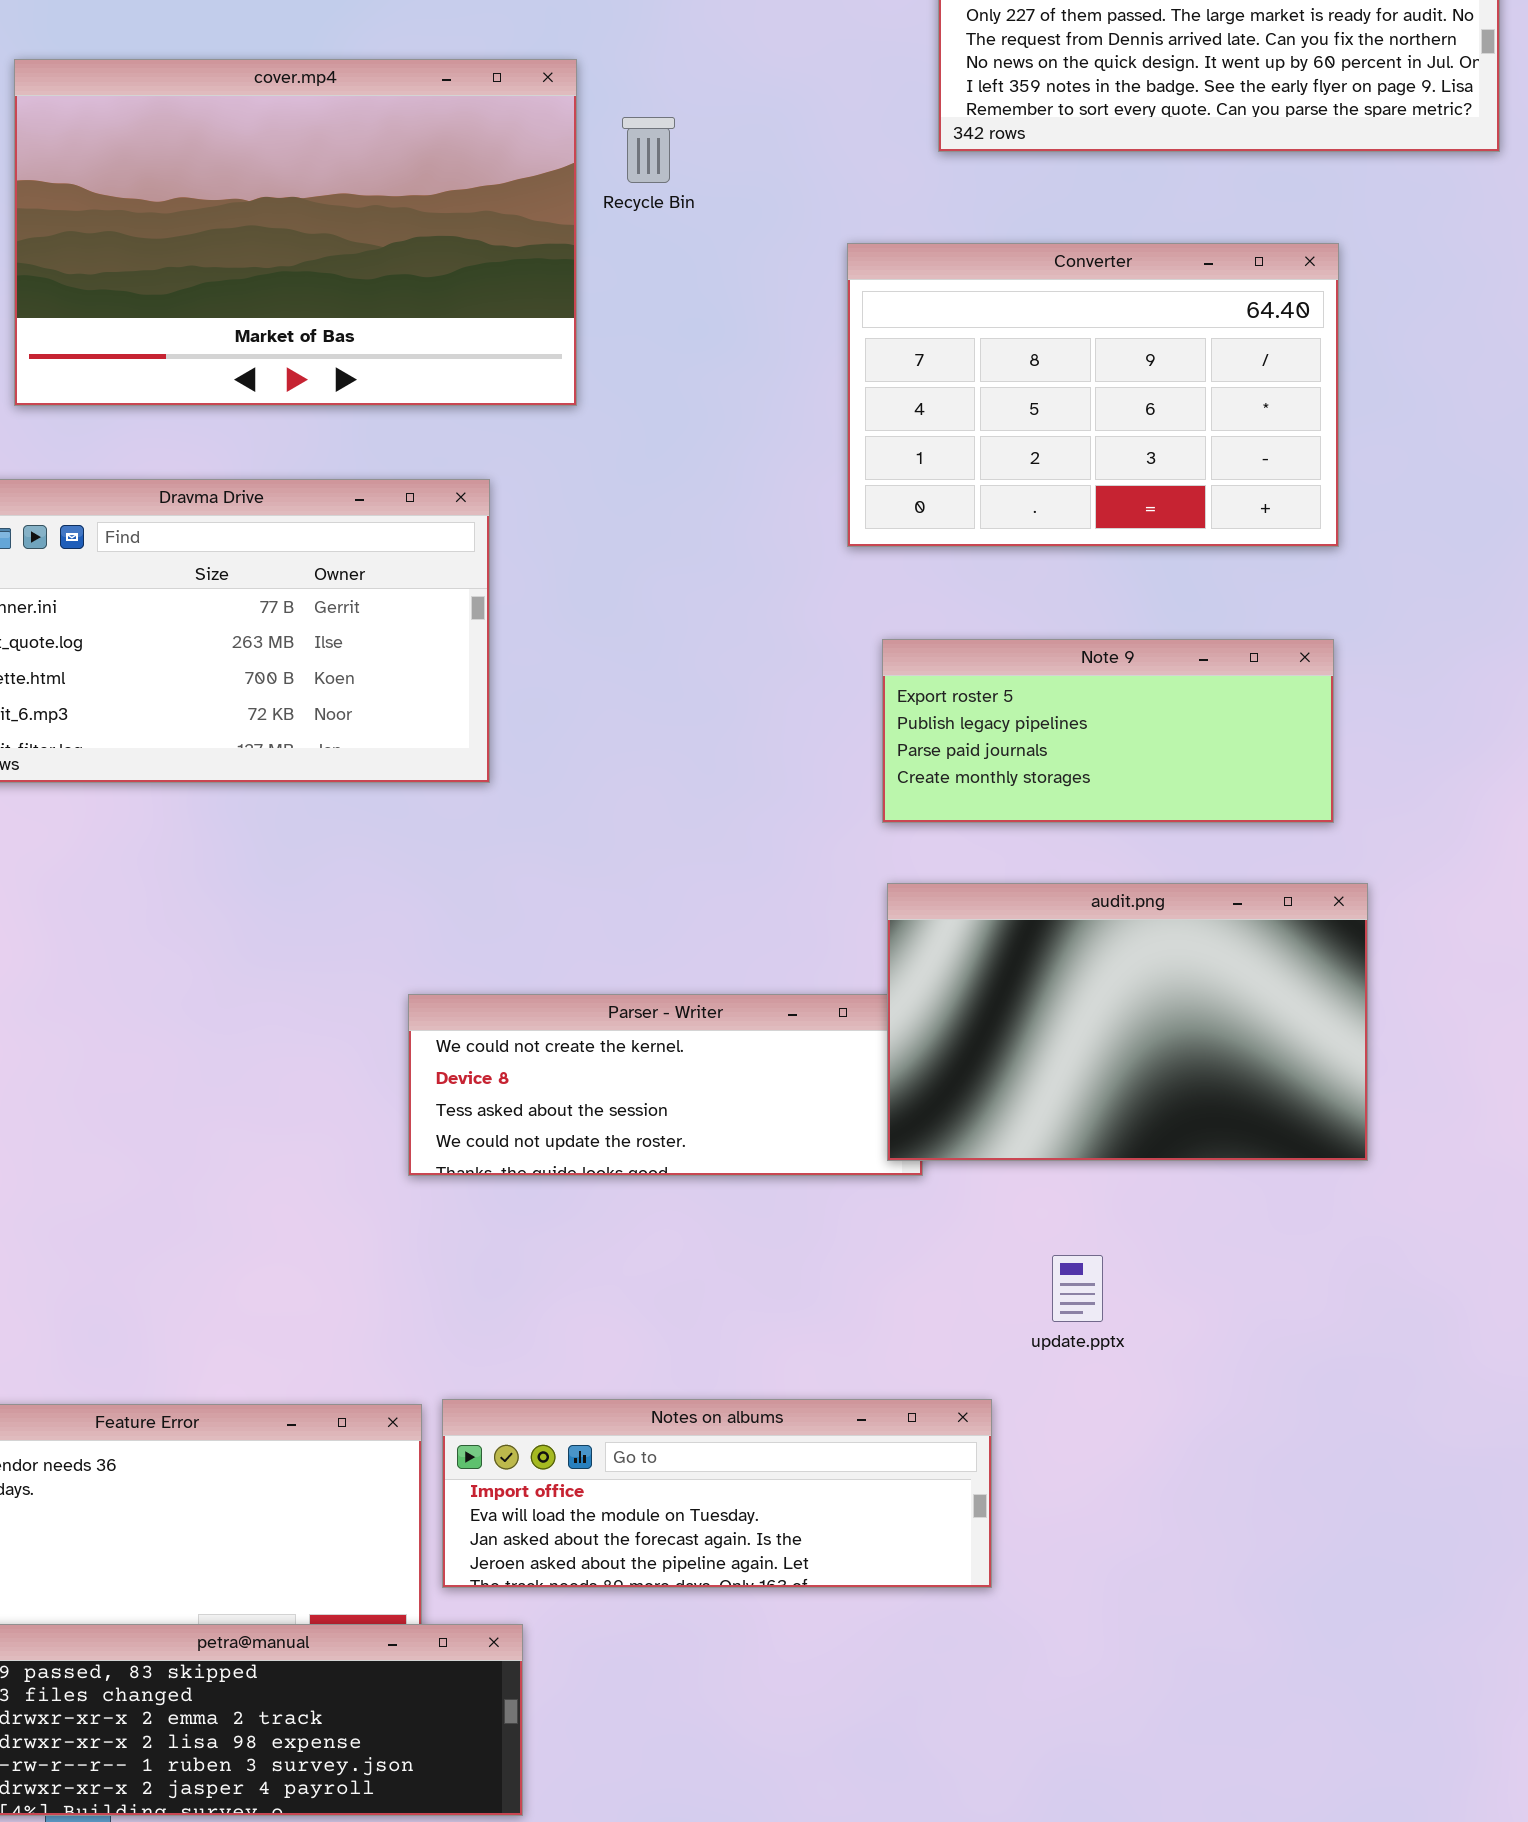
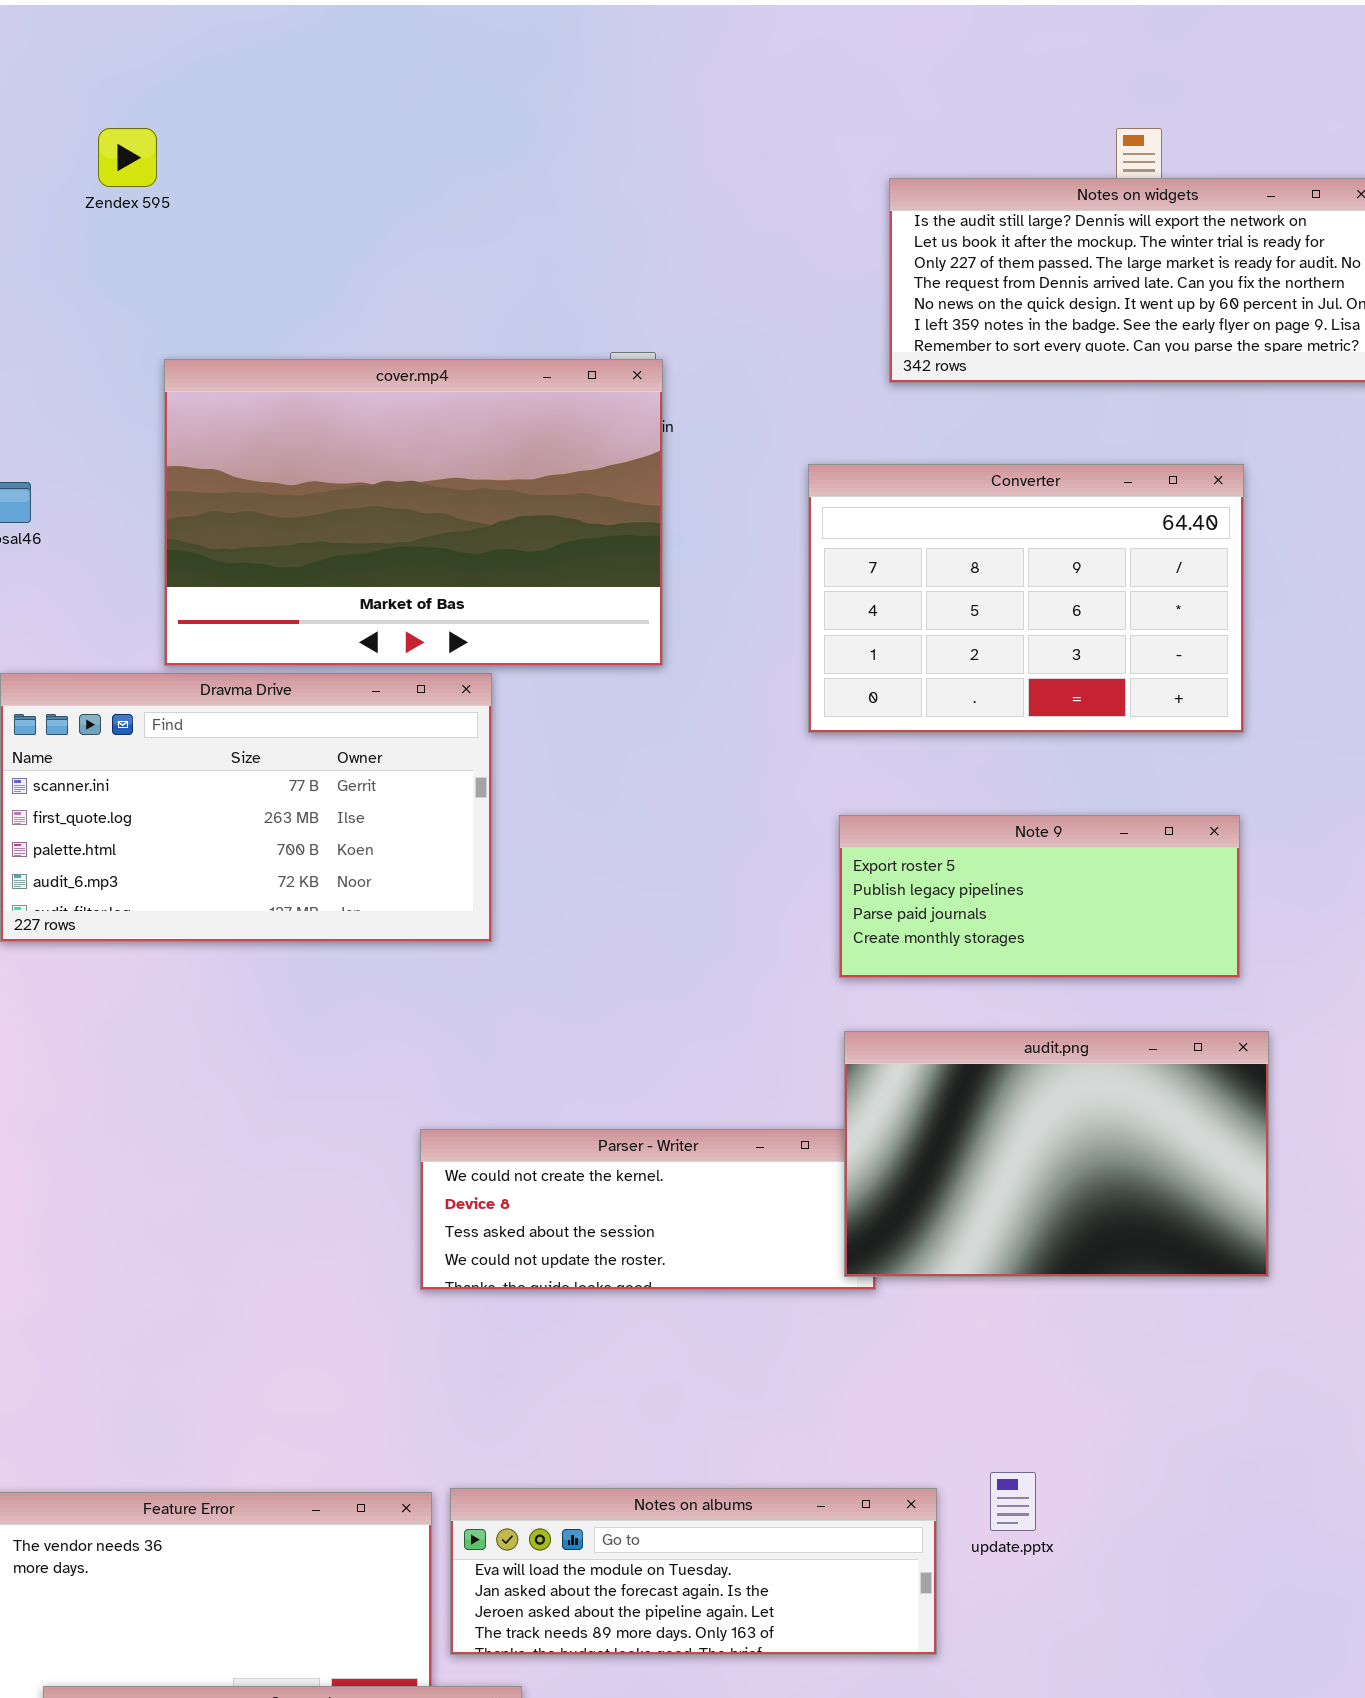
cover.mp4: [14,59,577,406] -> [164,359,663,666], moved
update.pptx: [1052,1255,1103,1322] -> [990,1472,1036,1531], moved
Notes on albums: [442,1399,992,1588] -> [450,1488,937,1655], scrolled down 1 row

